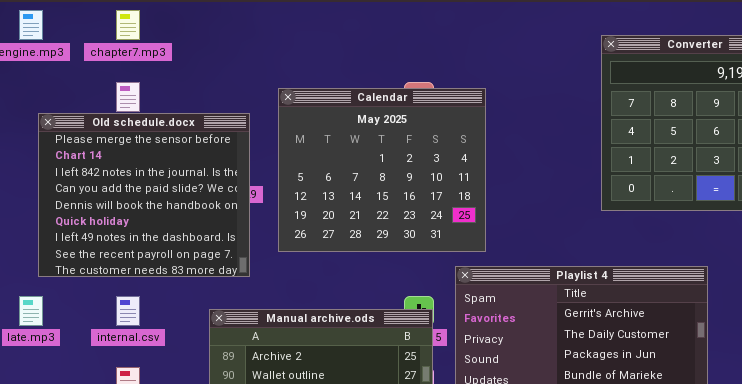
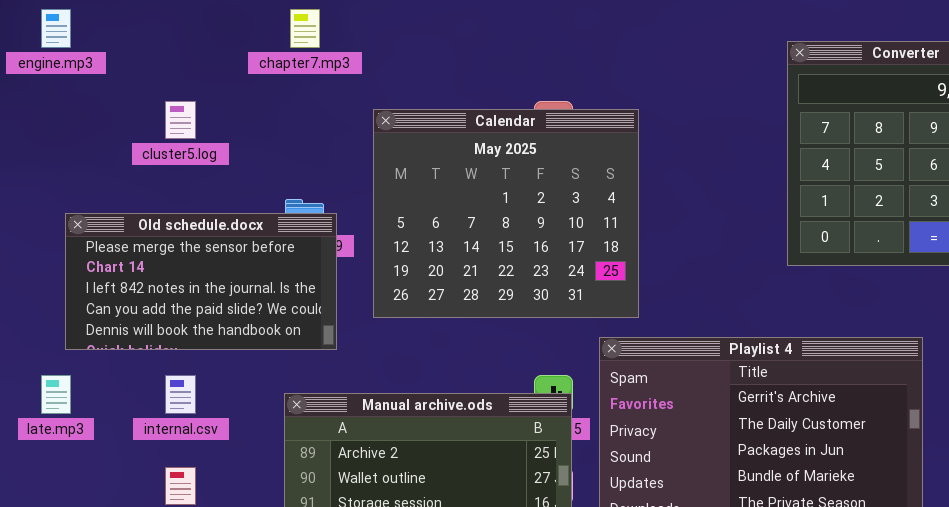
chapter7.mp3: [116,10,140,40] -> [290,9,320,48], moved
Old schedule.docx: [38,113,250,277] -> [65,213,337,350], resized

